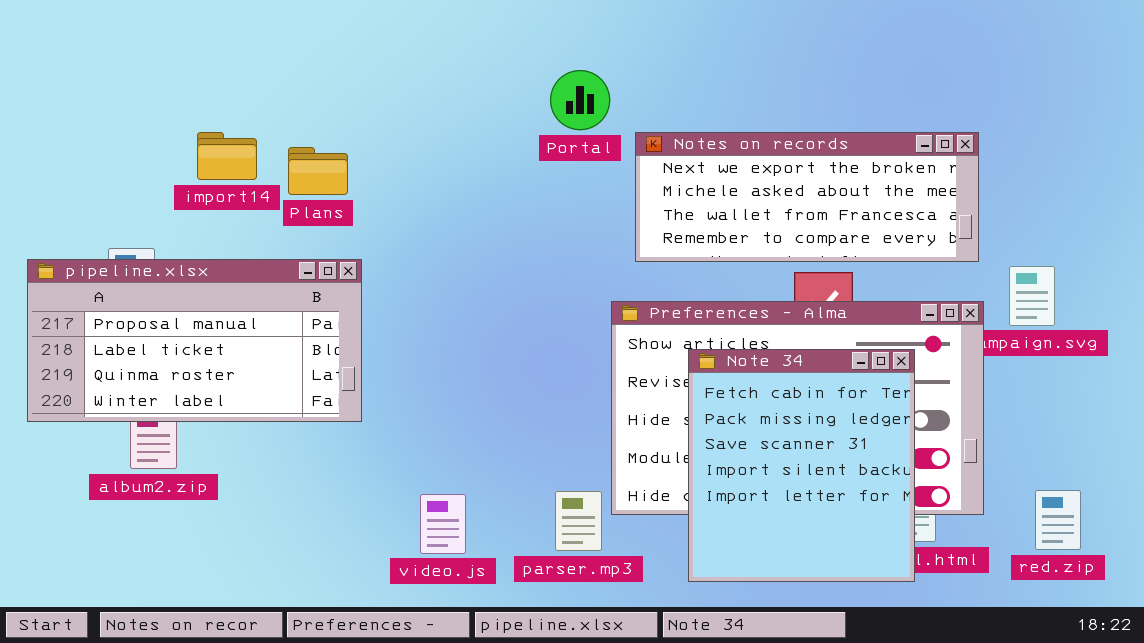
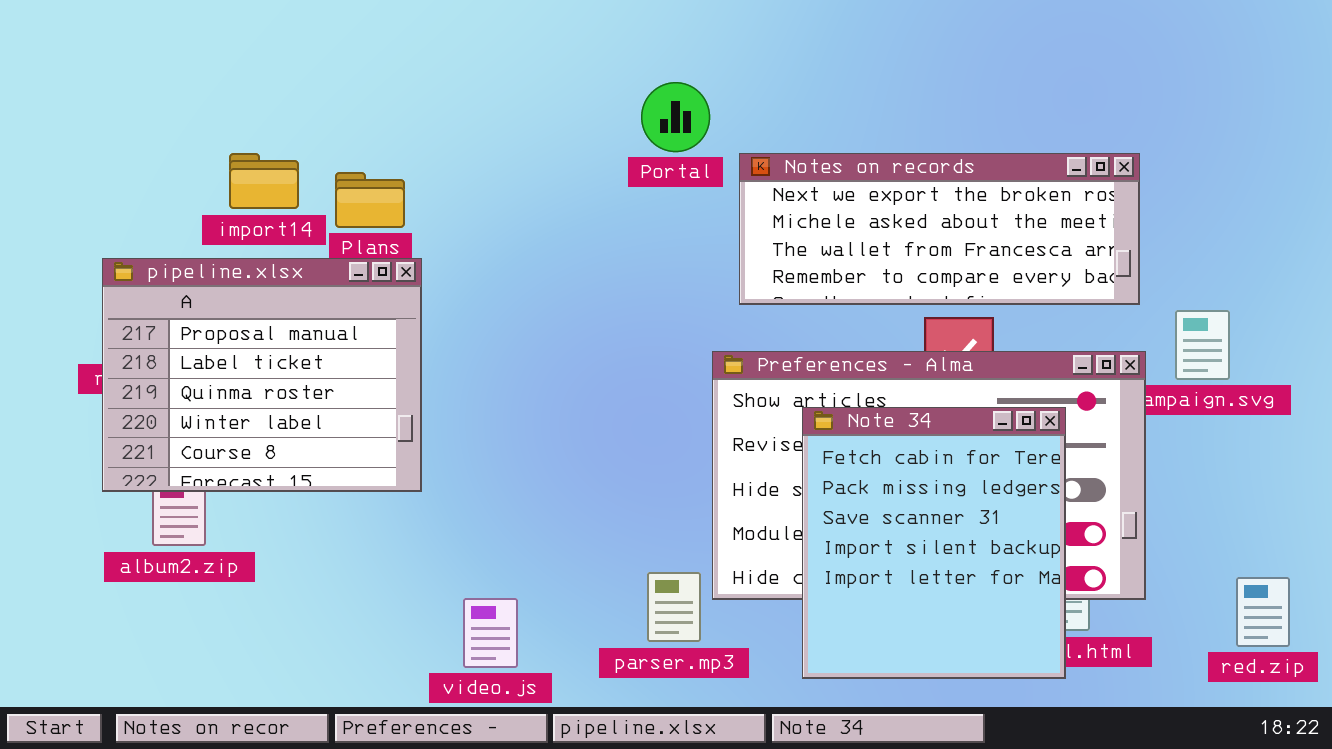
pipeline.xlsx: [27,259,362,422] -> [102,258,422,492], resized
red.zip: [1035,490,1081,550] -> [1236,577,1290,647], moved
video.js: [420,494,466,554] -> [463,598,518,668], moved

